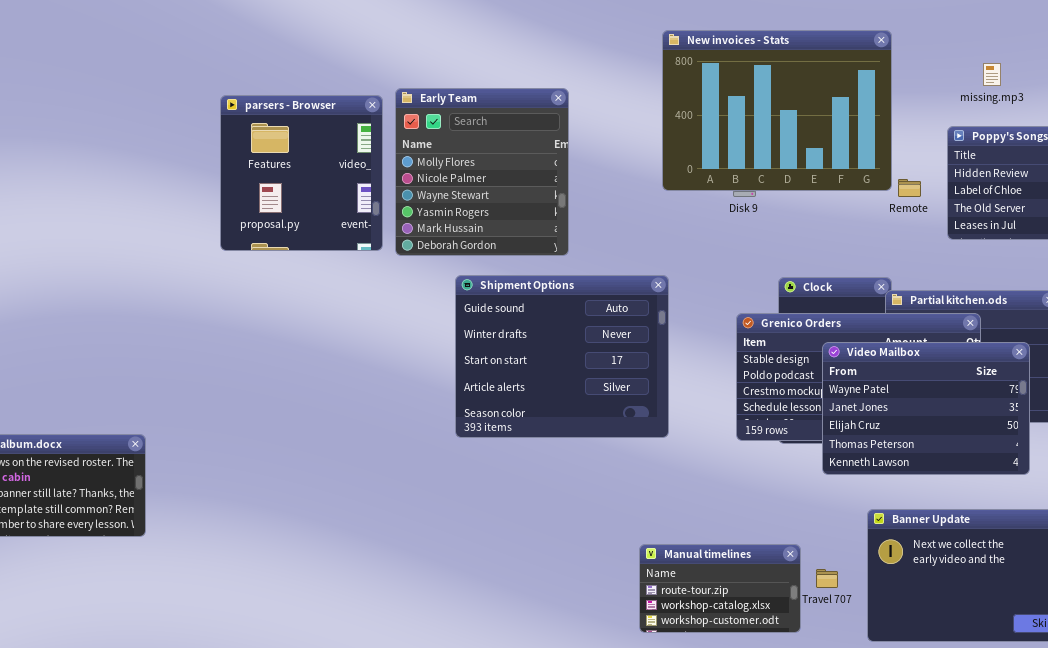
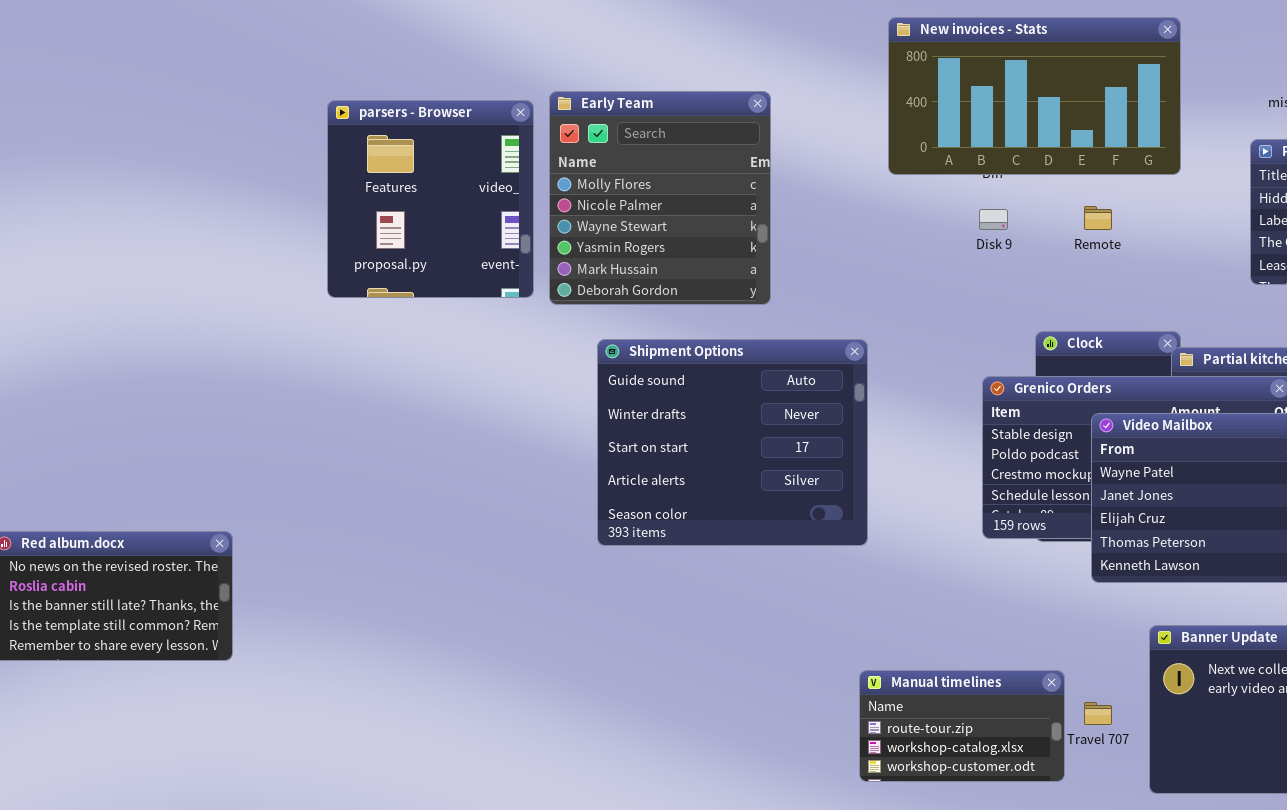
New invoices - Stats: [662,30,892,191] -> [888,17,1181,175], resized
Remote: [898,179,921,197] -> [1084,206,1112,230], moved
Shipment Options: [455,275,669,438] -> [597,339,868,546], moved

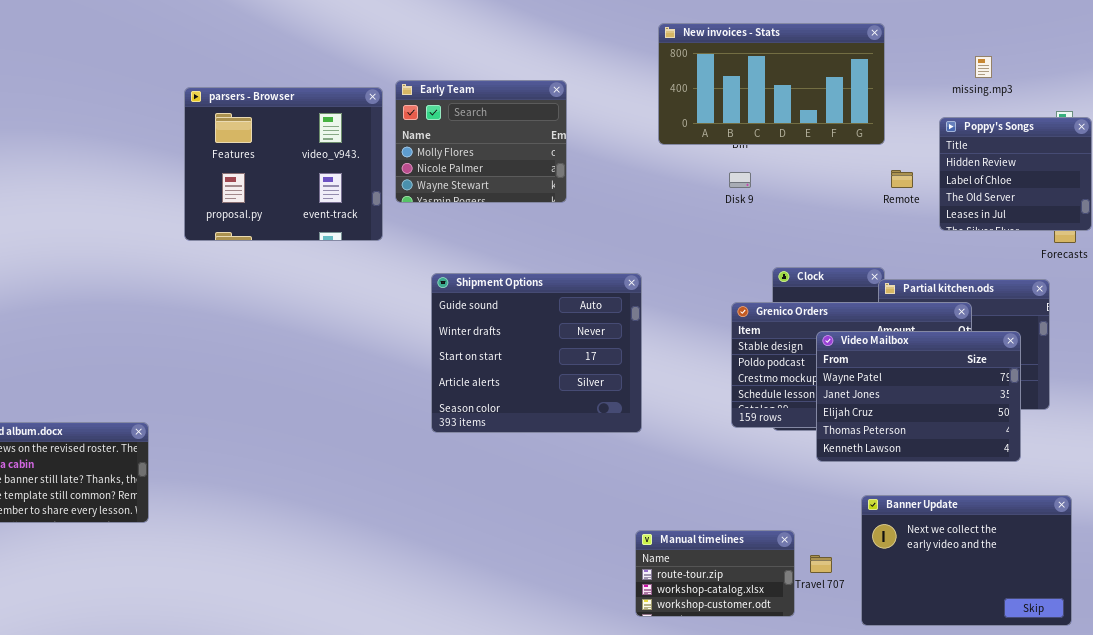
Early Team: [549,91,771,305] -> [395,80,567,203], resized
parsers - Browser: [327,100,534,298] -> [184,87,383,241], resized
Remote: [1084,206,1112,230] -> [891,170,913,188], moved

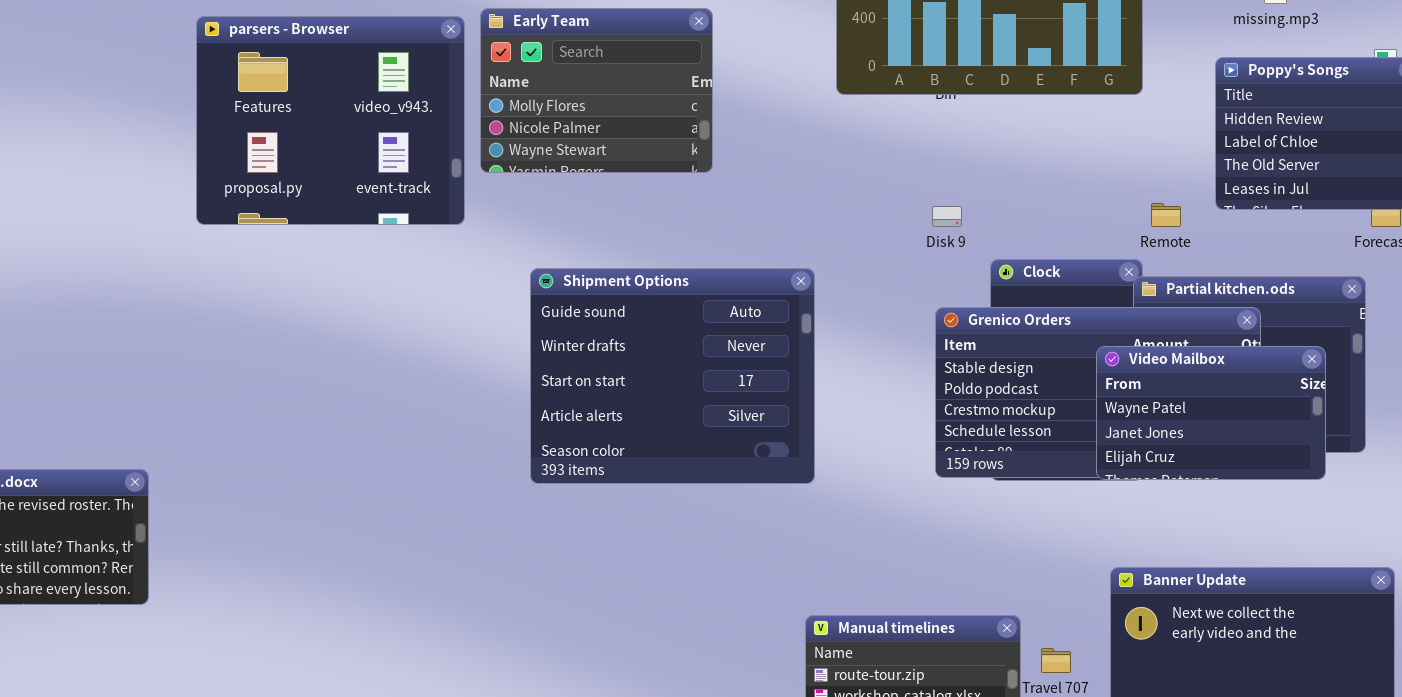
Remote: [891,170,913,188] -> [1151,203,1181,227], moved
Disk 9: [729,172,751,188] -> [932,206,962,227], moved
Video Mailbox: [816,331,1021,462] -> [1096,346,1326,480], resized

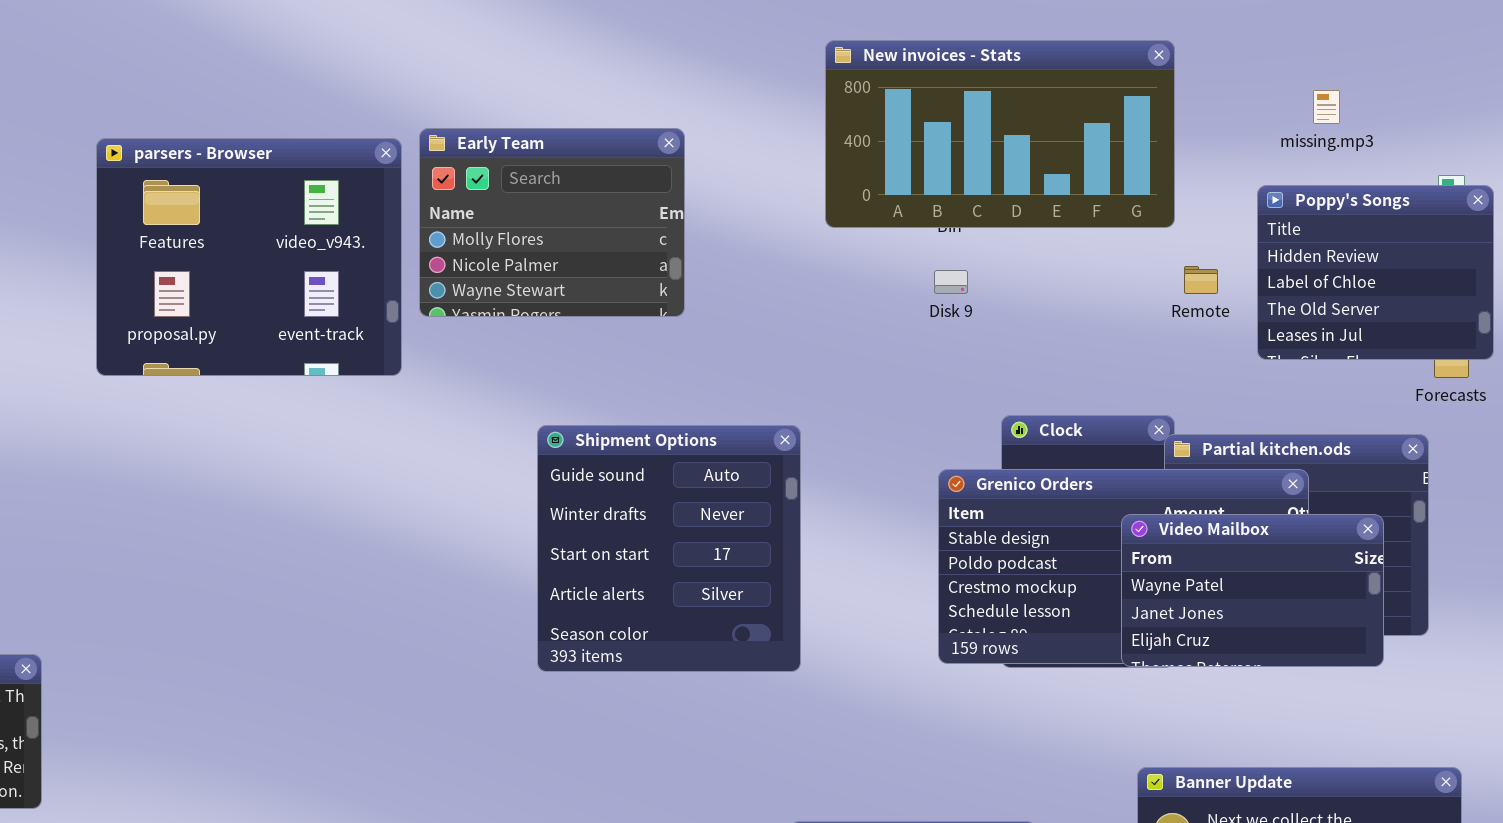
Remote: [1151,203,1181,227] -> [1184,266,1218,294], moved
Disk 9: [932,206,962,227] -> [934,270,968,294], moved
Shipment Options: [530,268,815,484] -> [537,425,801,672], resized

